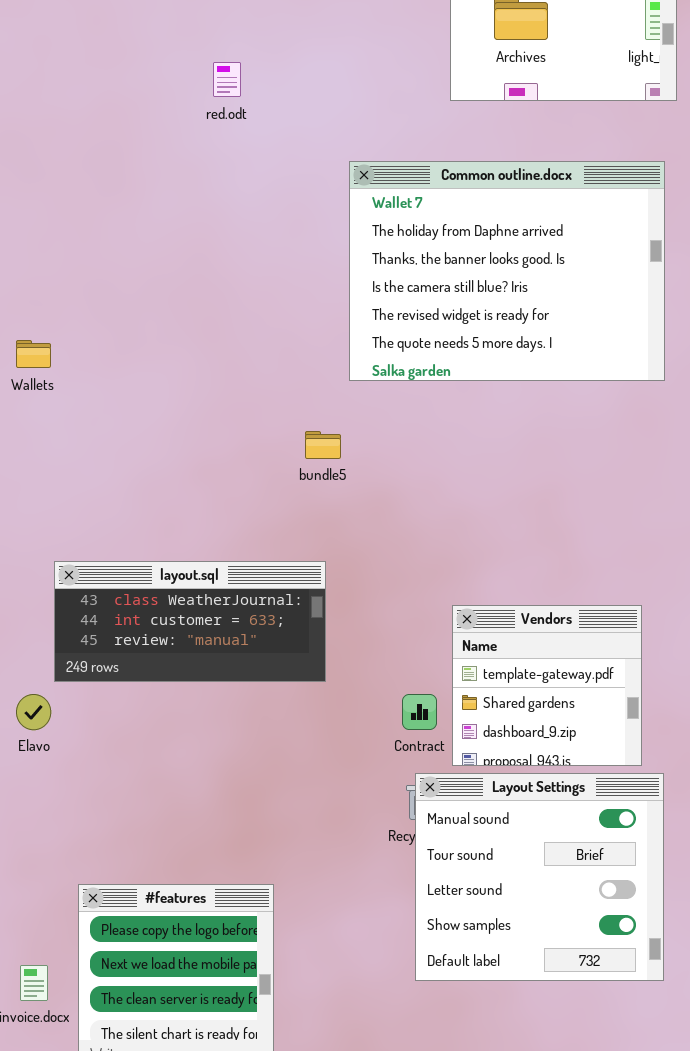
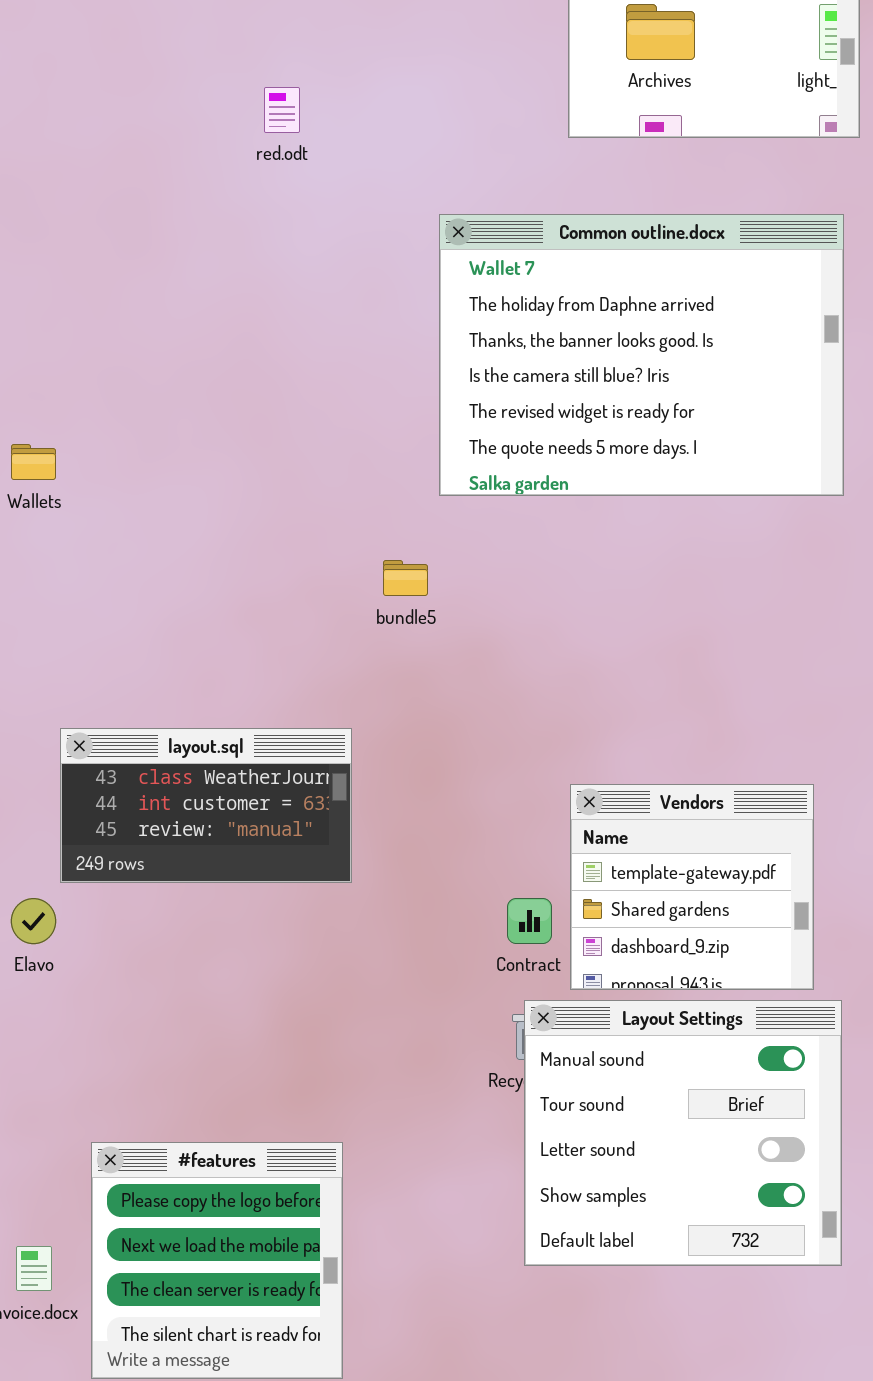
layout.sql: [54,561,326,682] -> [60,728,352,883], resized

